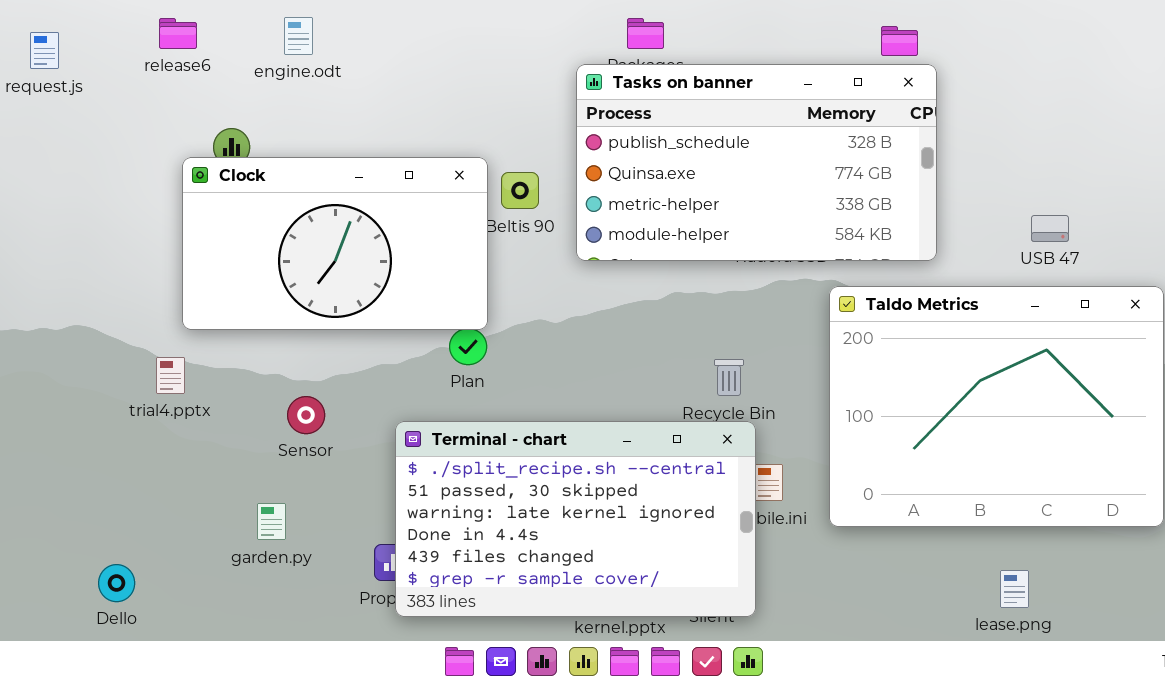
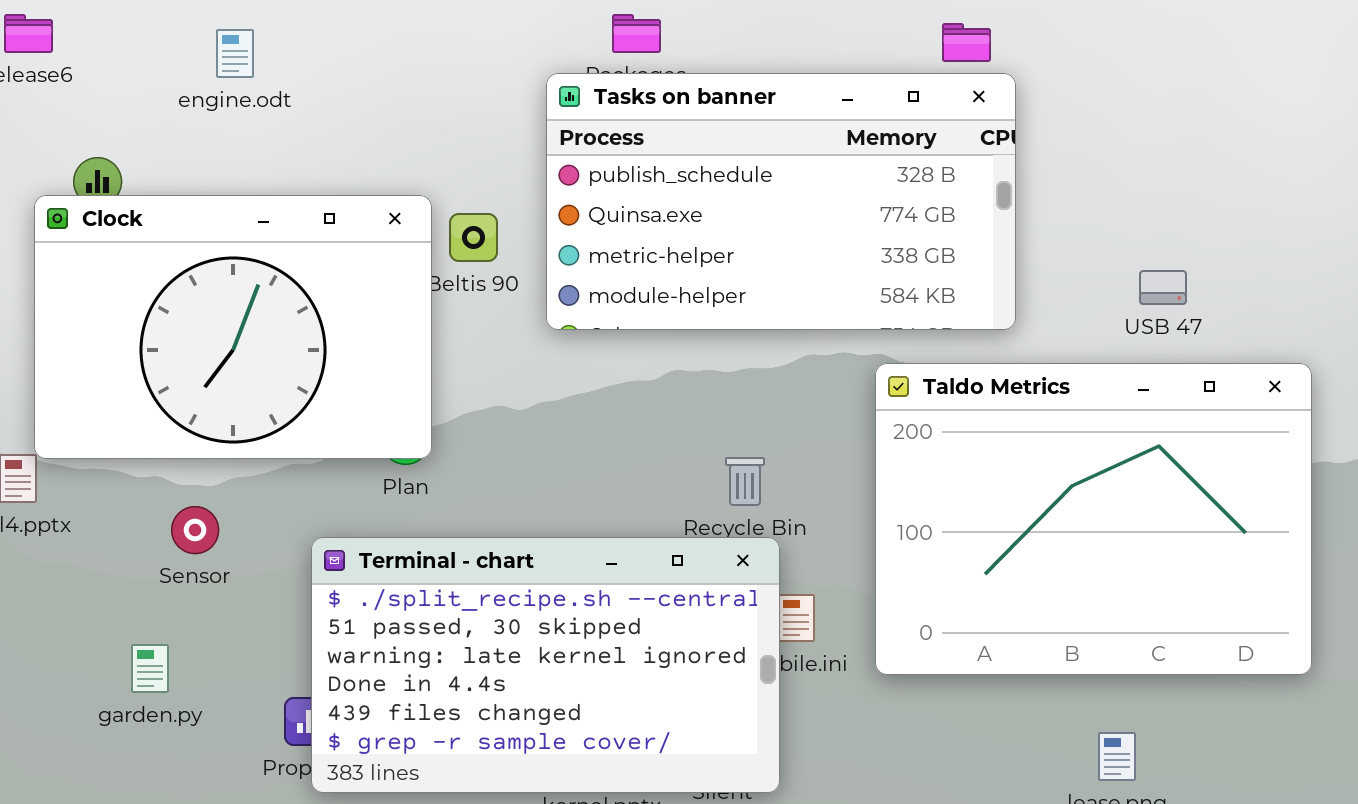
engine.odt: [284,17,313,55] -> [216,29,254,78], moved
Clock: [182,157,488,330] -> [34,195,432,459], resized

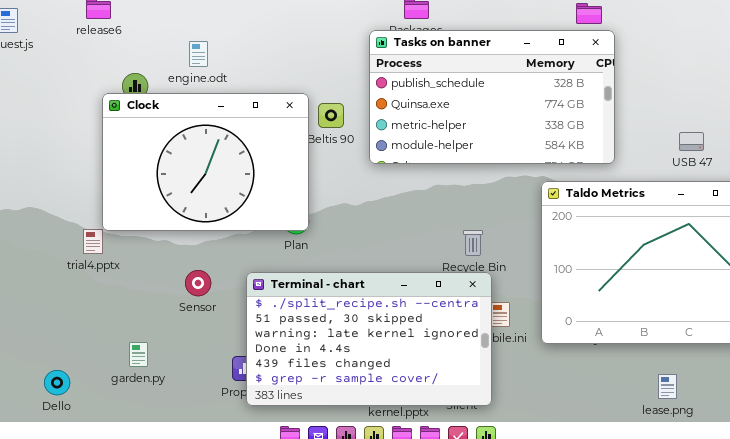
engine.odt: [216,29,254,78] -> [189,41,208,67], moved
Sensor: [171,506,219,554] -> [185,270,211,296], moved
garden.py: [131,644,169,693] -> [129,342,148,367], moved

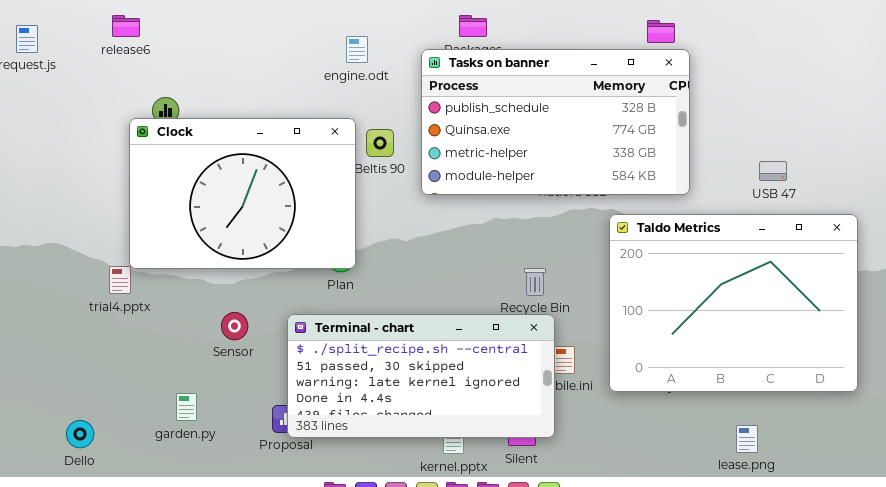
engine.odt: [189,41,208,67] -> [346,36,368,63], moved
Terminal - chart: [246,272,492,406] -> [287,314,555,438], resized
garden.py: [129,342,148,367] -> [176,393,197,421], moved

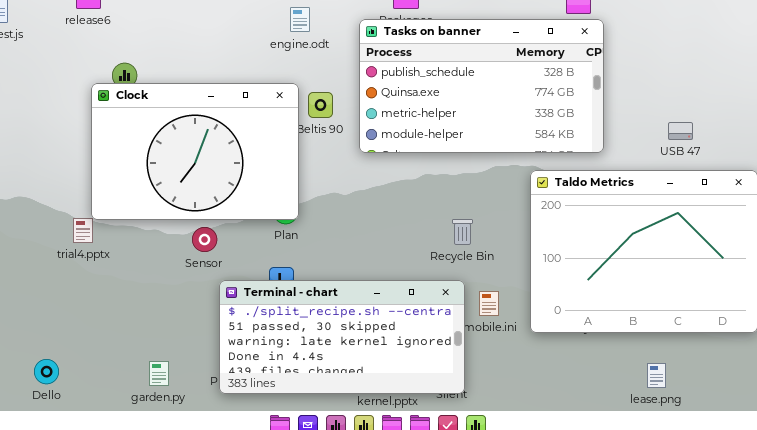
Sensor: [221,312,248,340] -> [192,227,217,252], moved
Terminal - chart: [287,314,555,438] -> [219,280,465,394], moved
garden.py: [176,393,197,421] -> [149,361,169,386], moved

